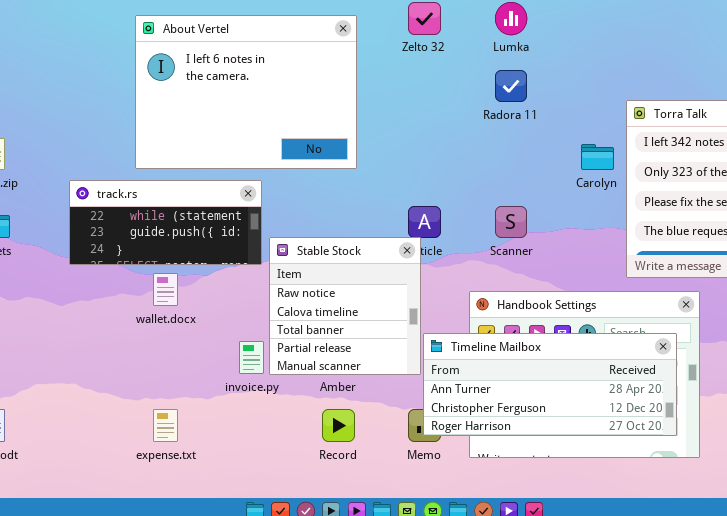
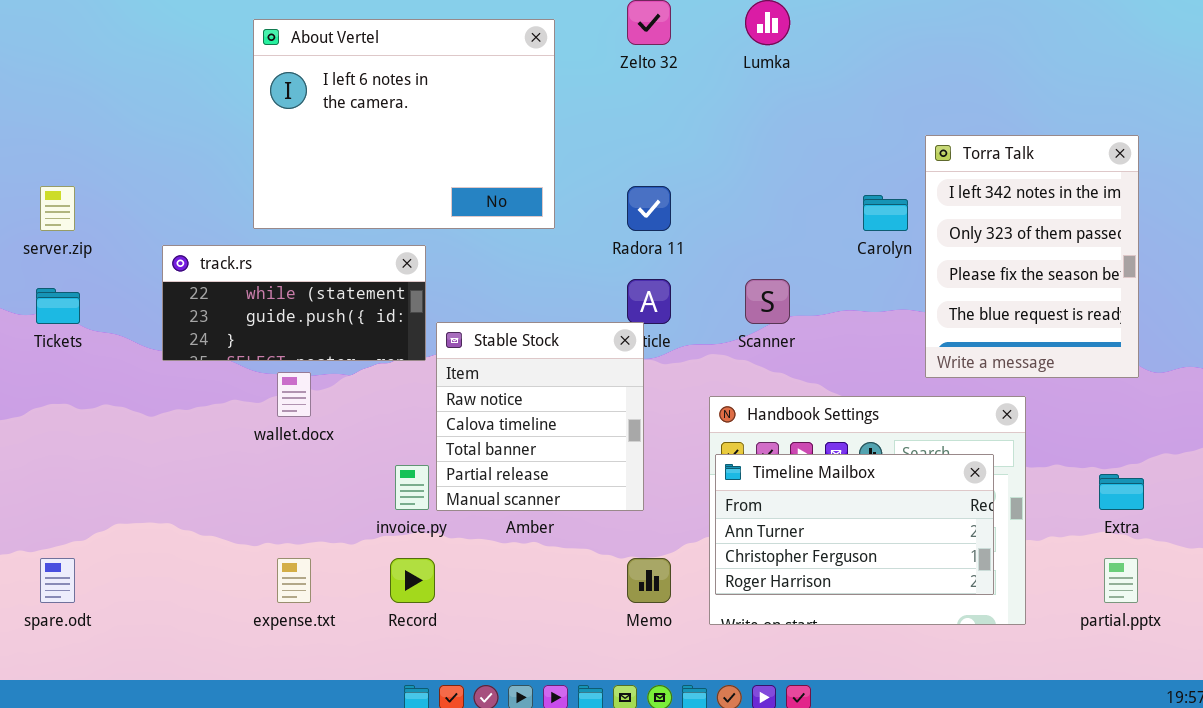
Radora 11: [495,70,527,102] -> [627,186,671,231], moved
Timeline Mailbox: [423,333,677,436] -> [715,454,994,595], resized
Record: [322,409,355,442] -> [390,558,435,603], moved

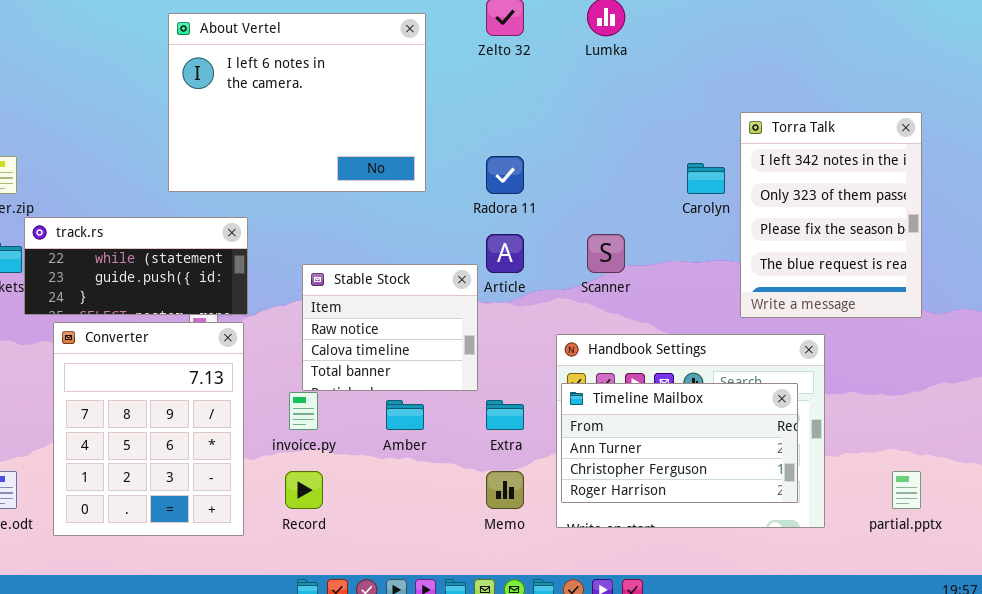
track.rs: [162,245,426,361] -> [24,217,248,315], moved
Stable Stock: [436,322,644,511] -> [302,264,478,391], moved, resized
Converter: none -> [53,322,244,536], opened
Extra: [1099,474,1144,510] -> [486,400,524,430], moved

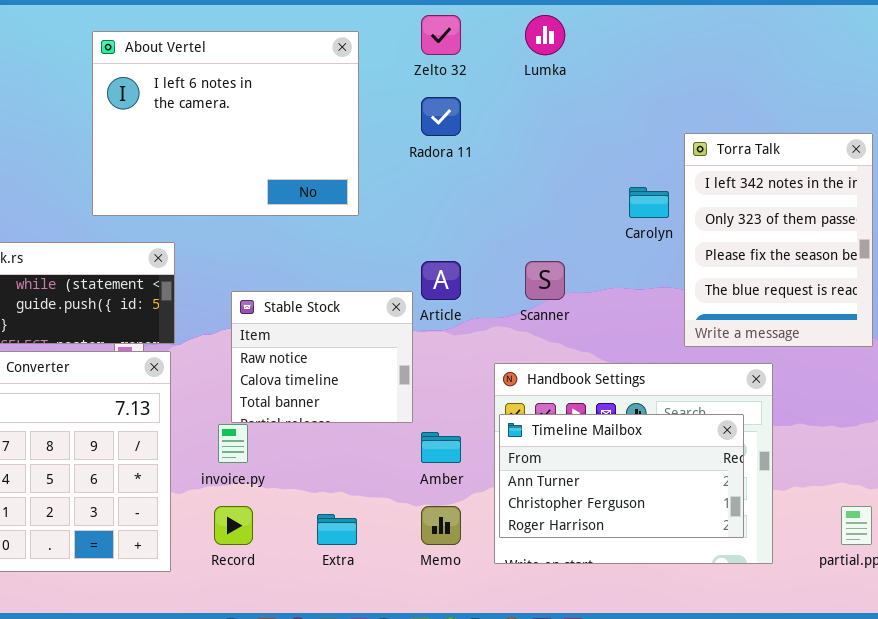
Radora 11: [486,156,524,194] -> [421,97,461,136], moved
Amber: [386,400,424,430] -> [421,432,461,463], moved
Extra: [486,400,524,430] -> [317,514,357,545], moved

